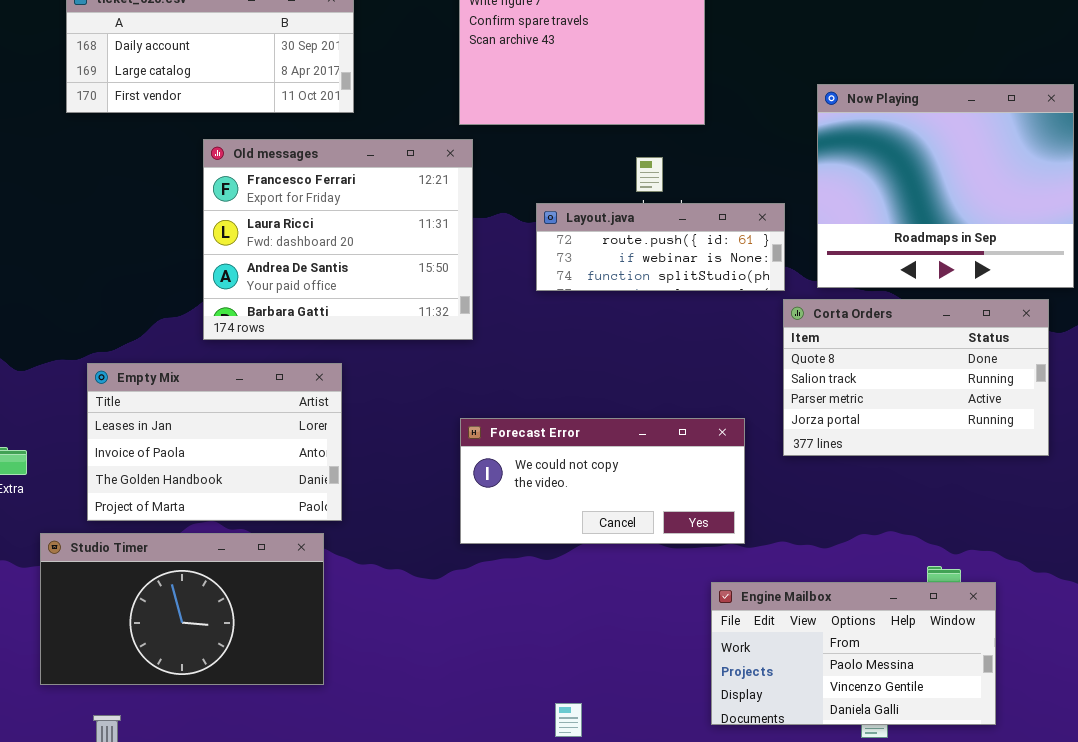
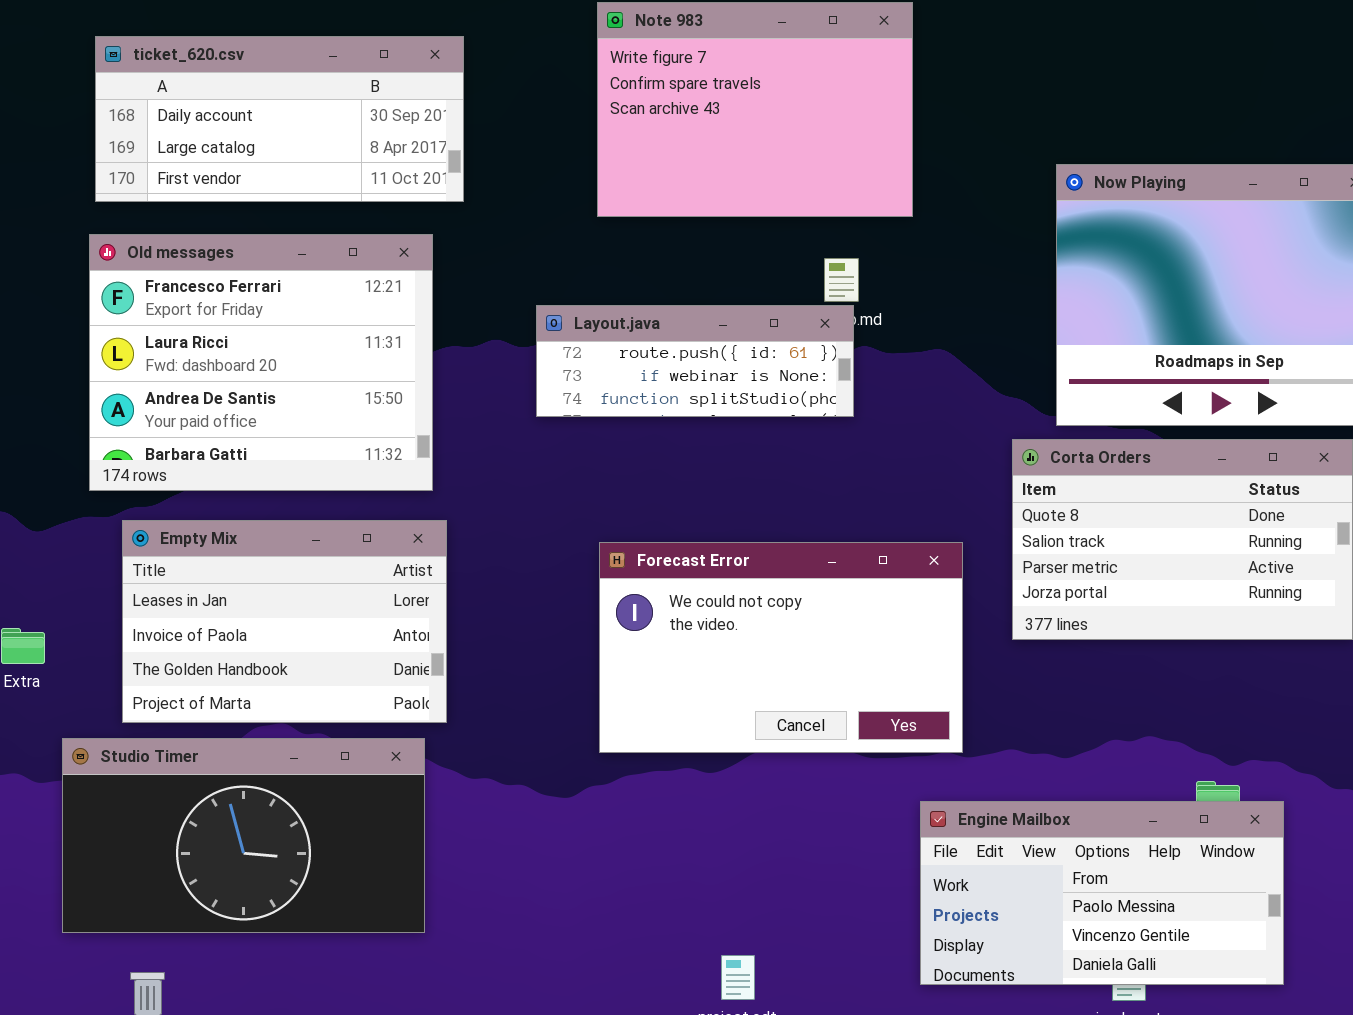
Old messages: [203,139,473,340] -> [89,234,433,491], moved
Layout.java: [536,203,785,291] -> [536,305,854,417], moved
Forecast Error: [460,418,745,544] -> [599,542,963,753], resized

